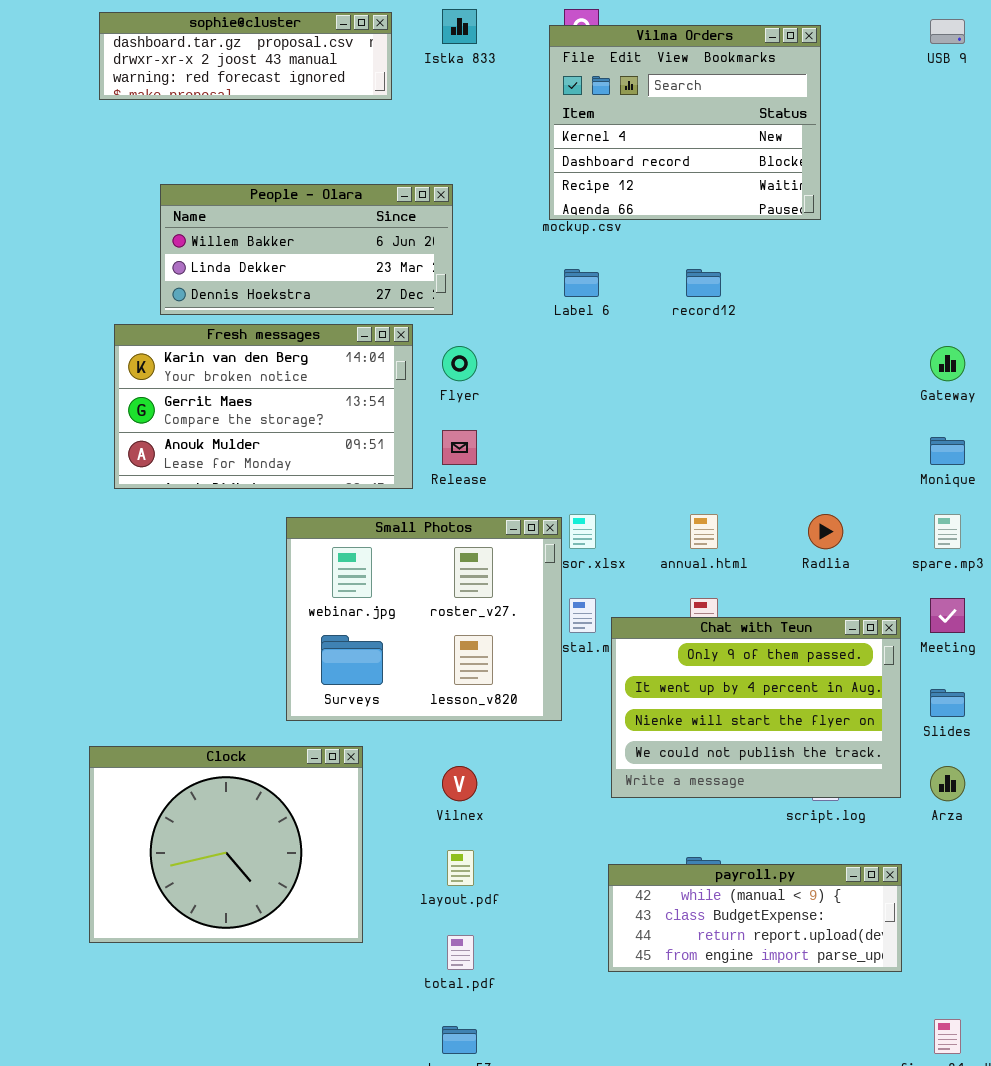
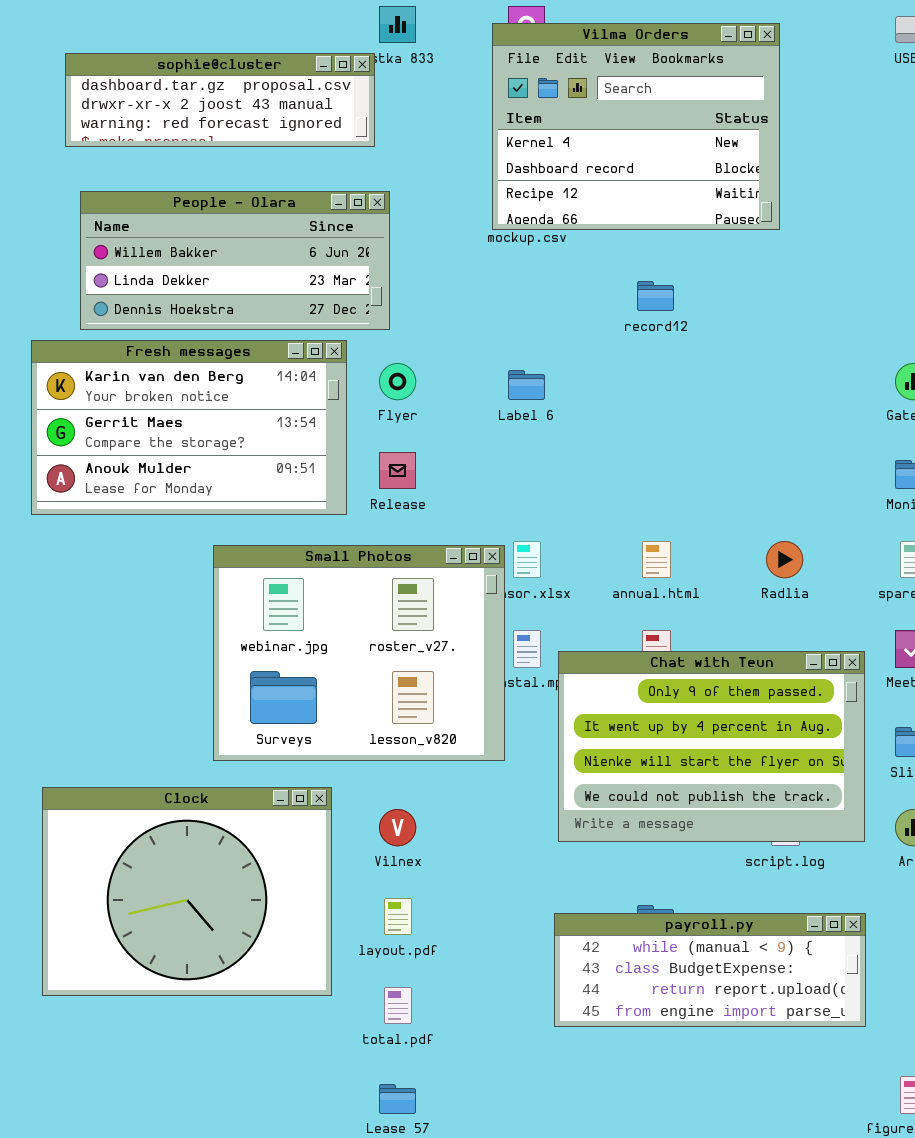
sophie@cluster: [99,12,392,100] -> [65,53,375,147], moved
Label 6: [564,269,599,297] -> [508,370,545,400], moved
Clock: [89,746,363,943] -> [42,787,332,996], moved

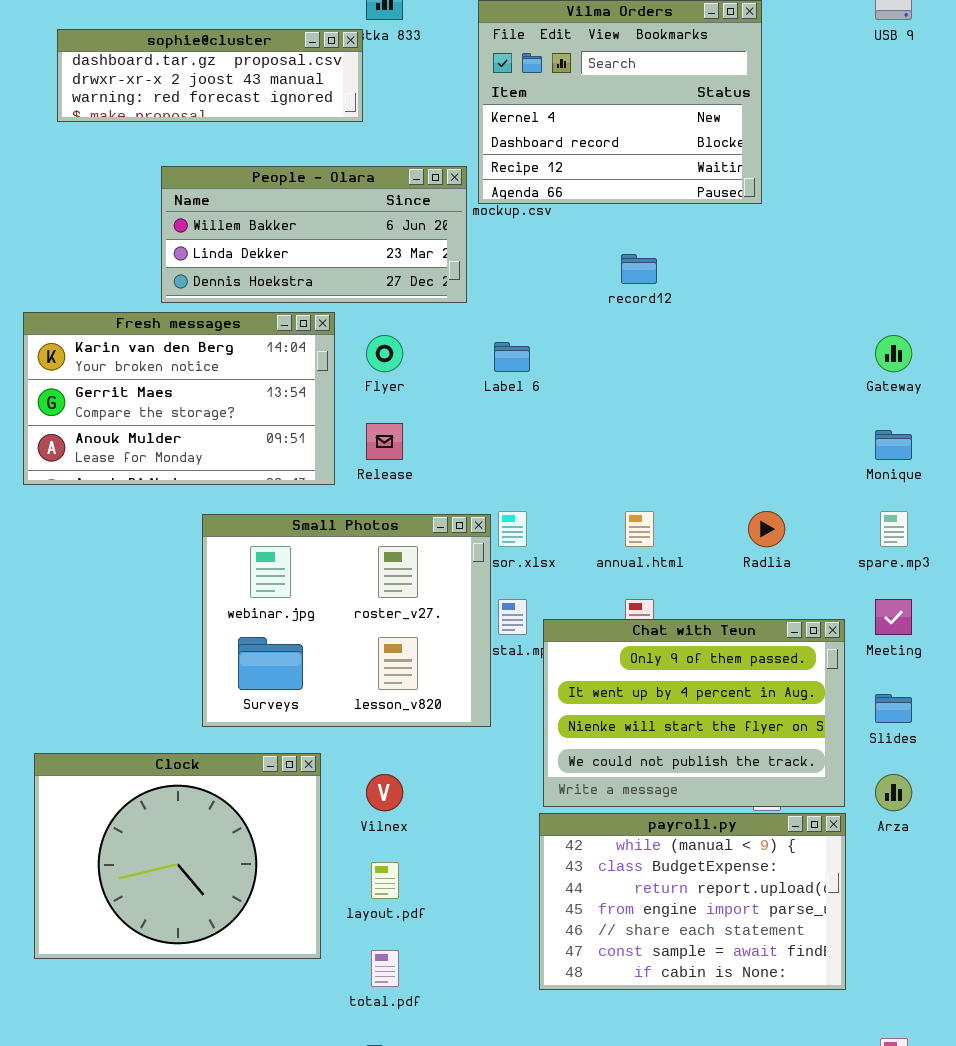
People - Olara: [80,191,390,330] -> [161,166,467,303], moved
payroll.py: [554,913,866,1027] -> [539,813,846,990], resized

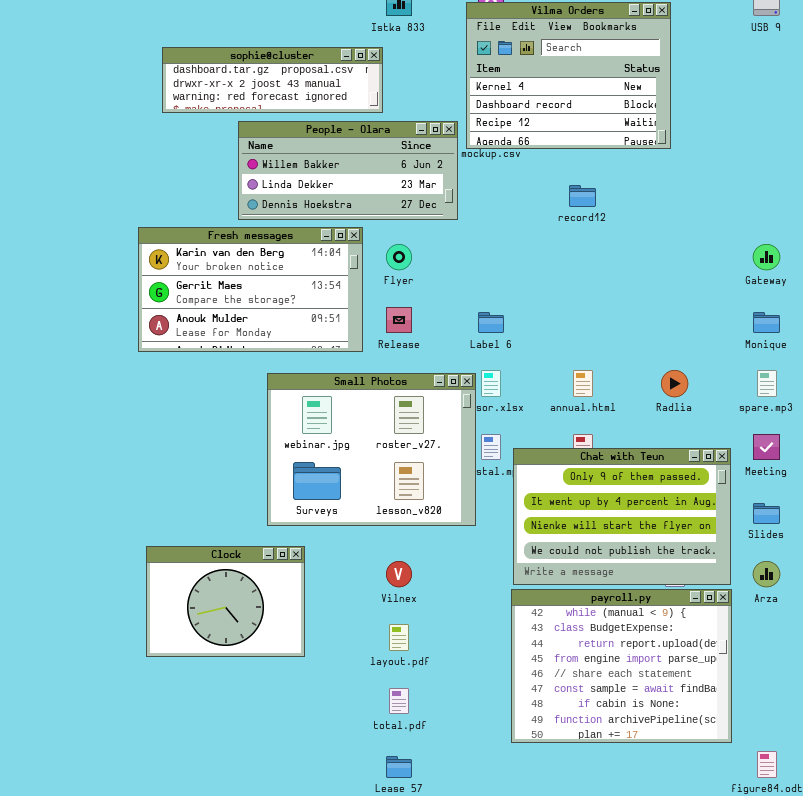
sophie@cluster: [57,29,363,122] -> [162,47,383,113], moved
Label 6: [494,342,530,372] -> [478,312,504,333], moved
Clock: [34,753,321,959] -> [146,546,305,657], resized
payroll.py: [539,813,846,990] -> [511,589,732,743], resized

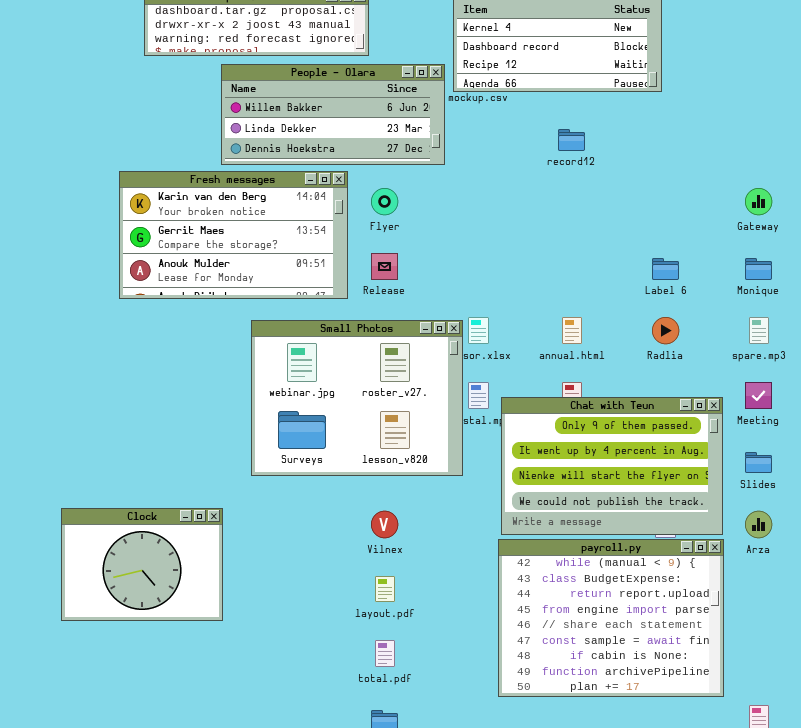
Label 6: [478,312,504,333] -> [652,258,679,280], moved
Clock: [146,546,305,657] -> [61,508,223,621], moved

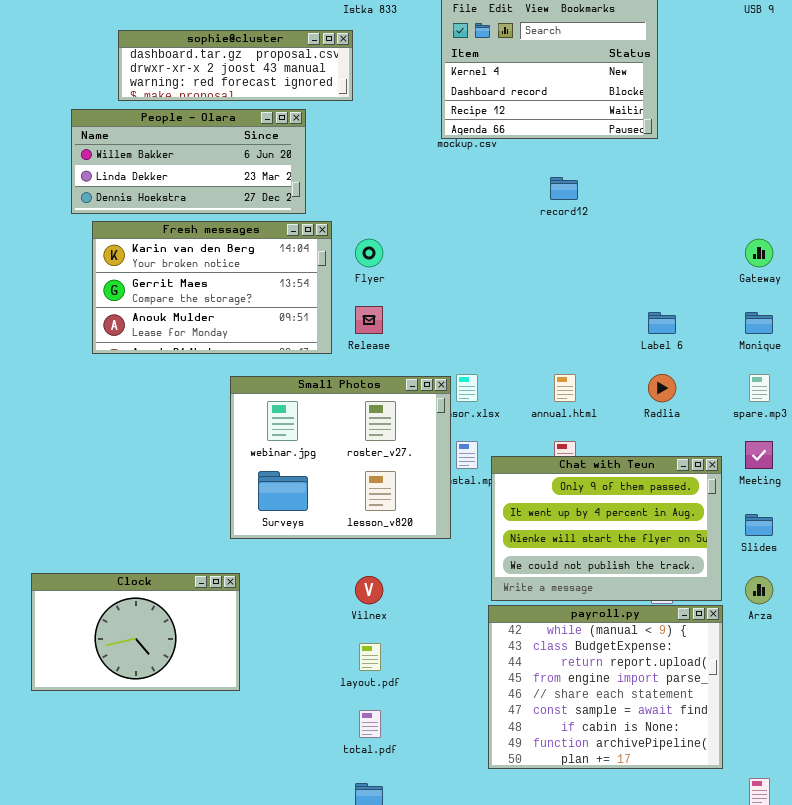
People - Olara: [221,64,445,165] -> [71,109,306,214], moved
Clock: [61,508,223,621] -> [31,573,240,691], resized

